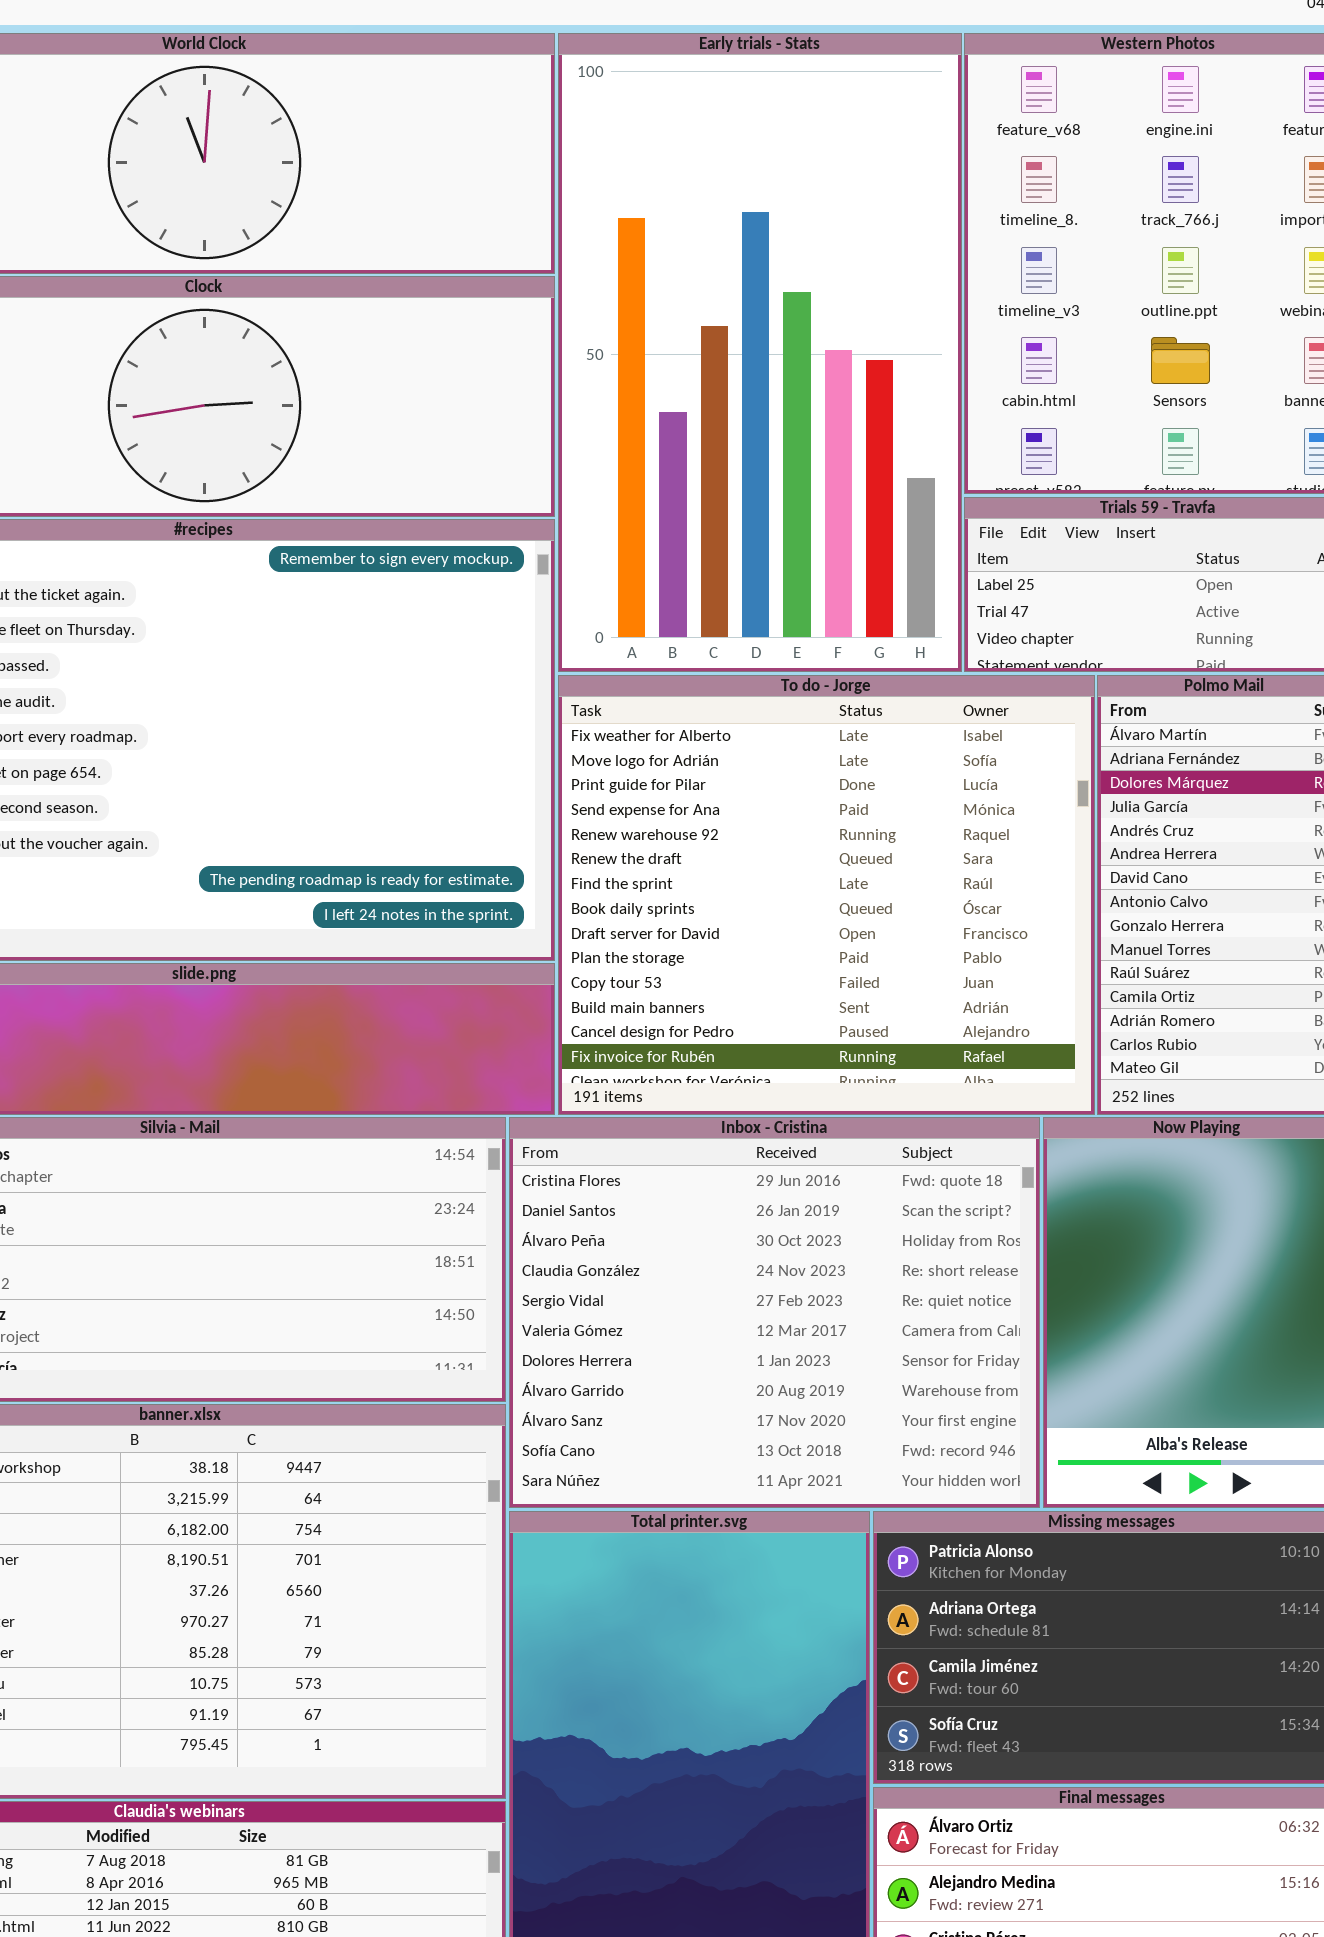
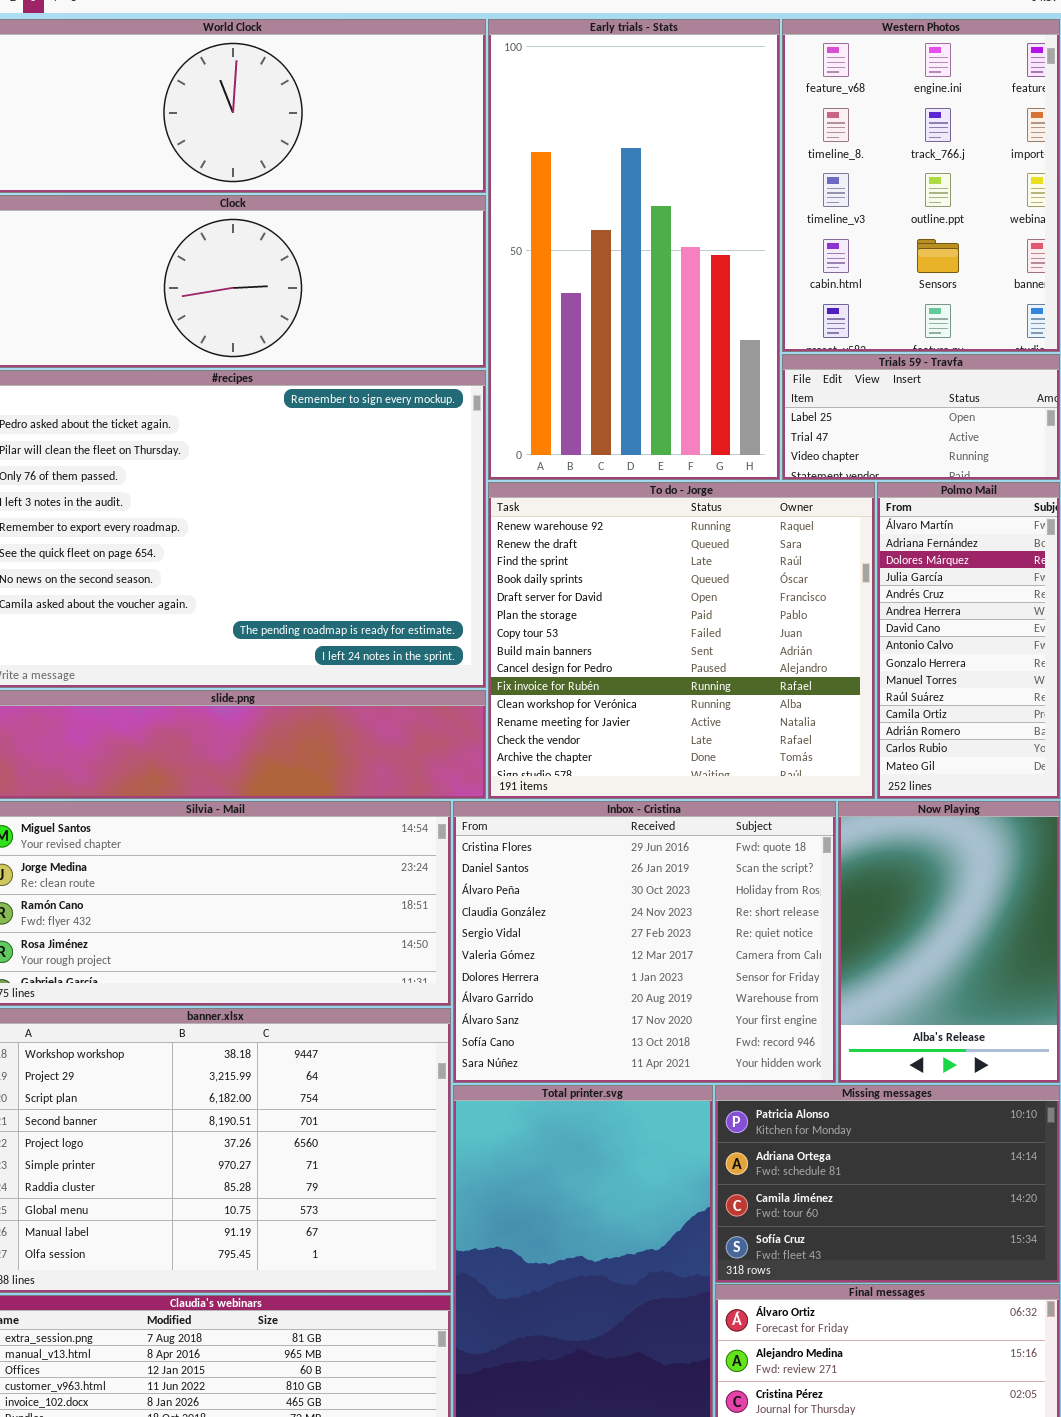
To do - Jorge: [558,675,1095,1115] -> [488,482,875,799], scrolled down 4 rows

